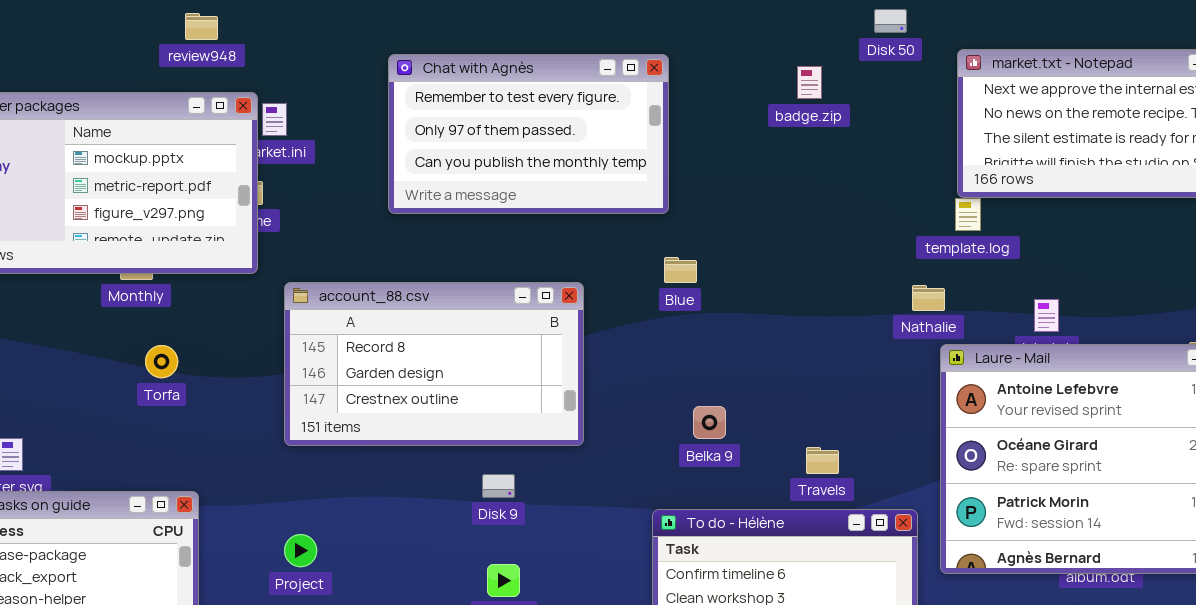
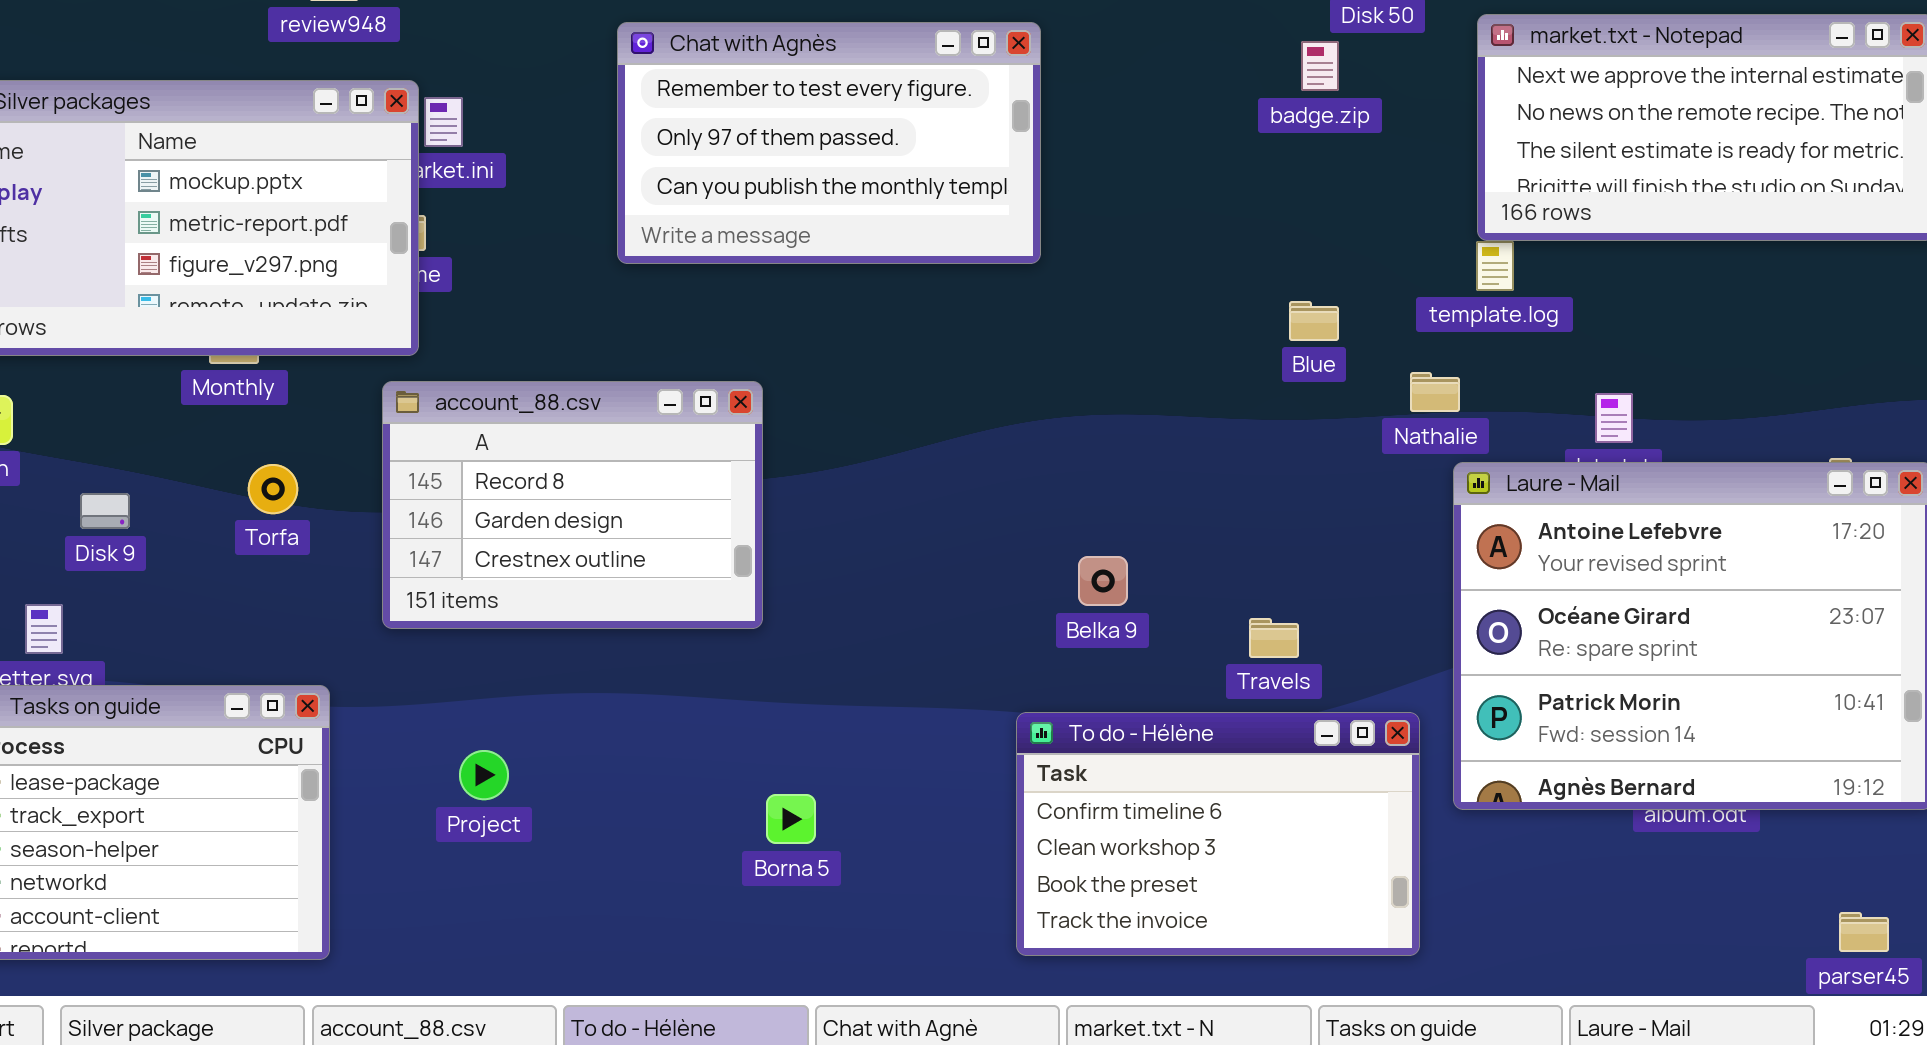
badge.zip: [797,66,822,99] -> [1301,41,1339,91], moved
Blue: [664,257,697,283] -> [1289,301,1339,341], moved
account_88.csv: [284,282,584,446] -> [382,381,763,629], moved, resized
Disk 9: [482,474,515,498] -> [80,493,130,529], moved

